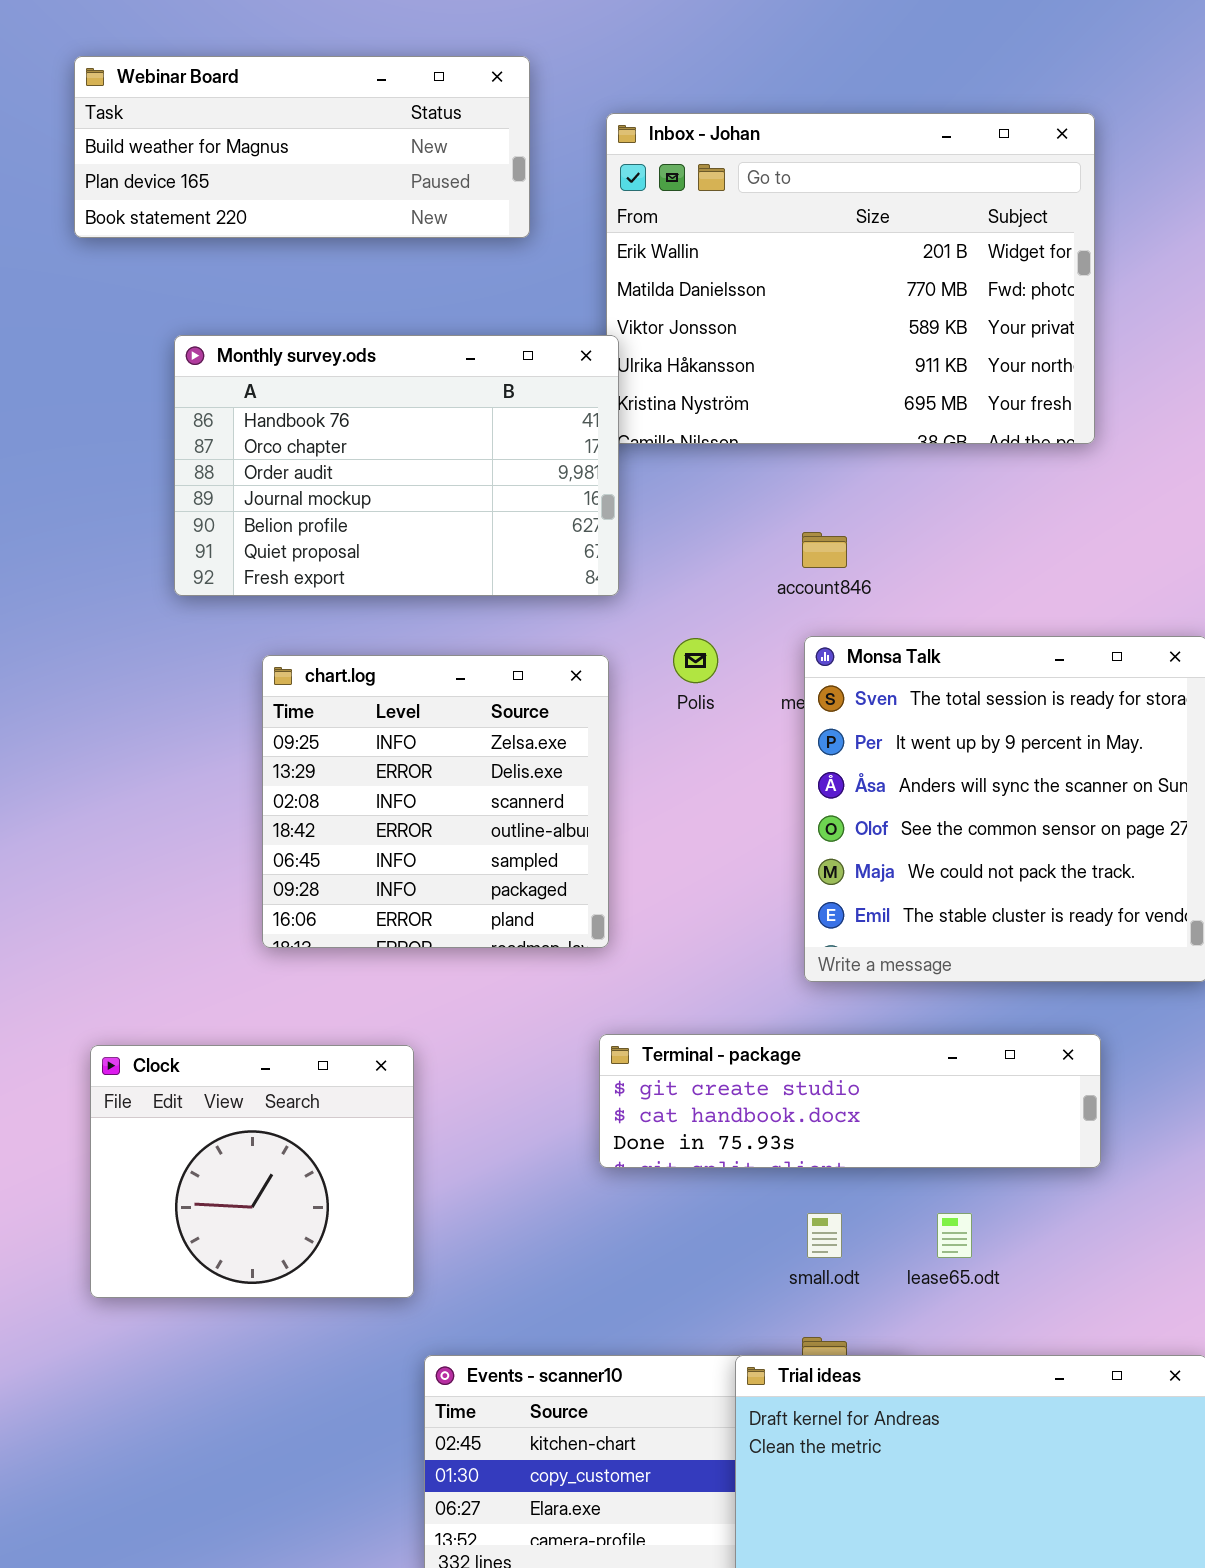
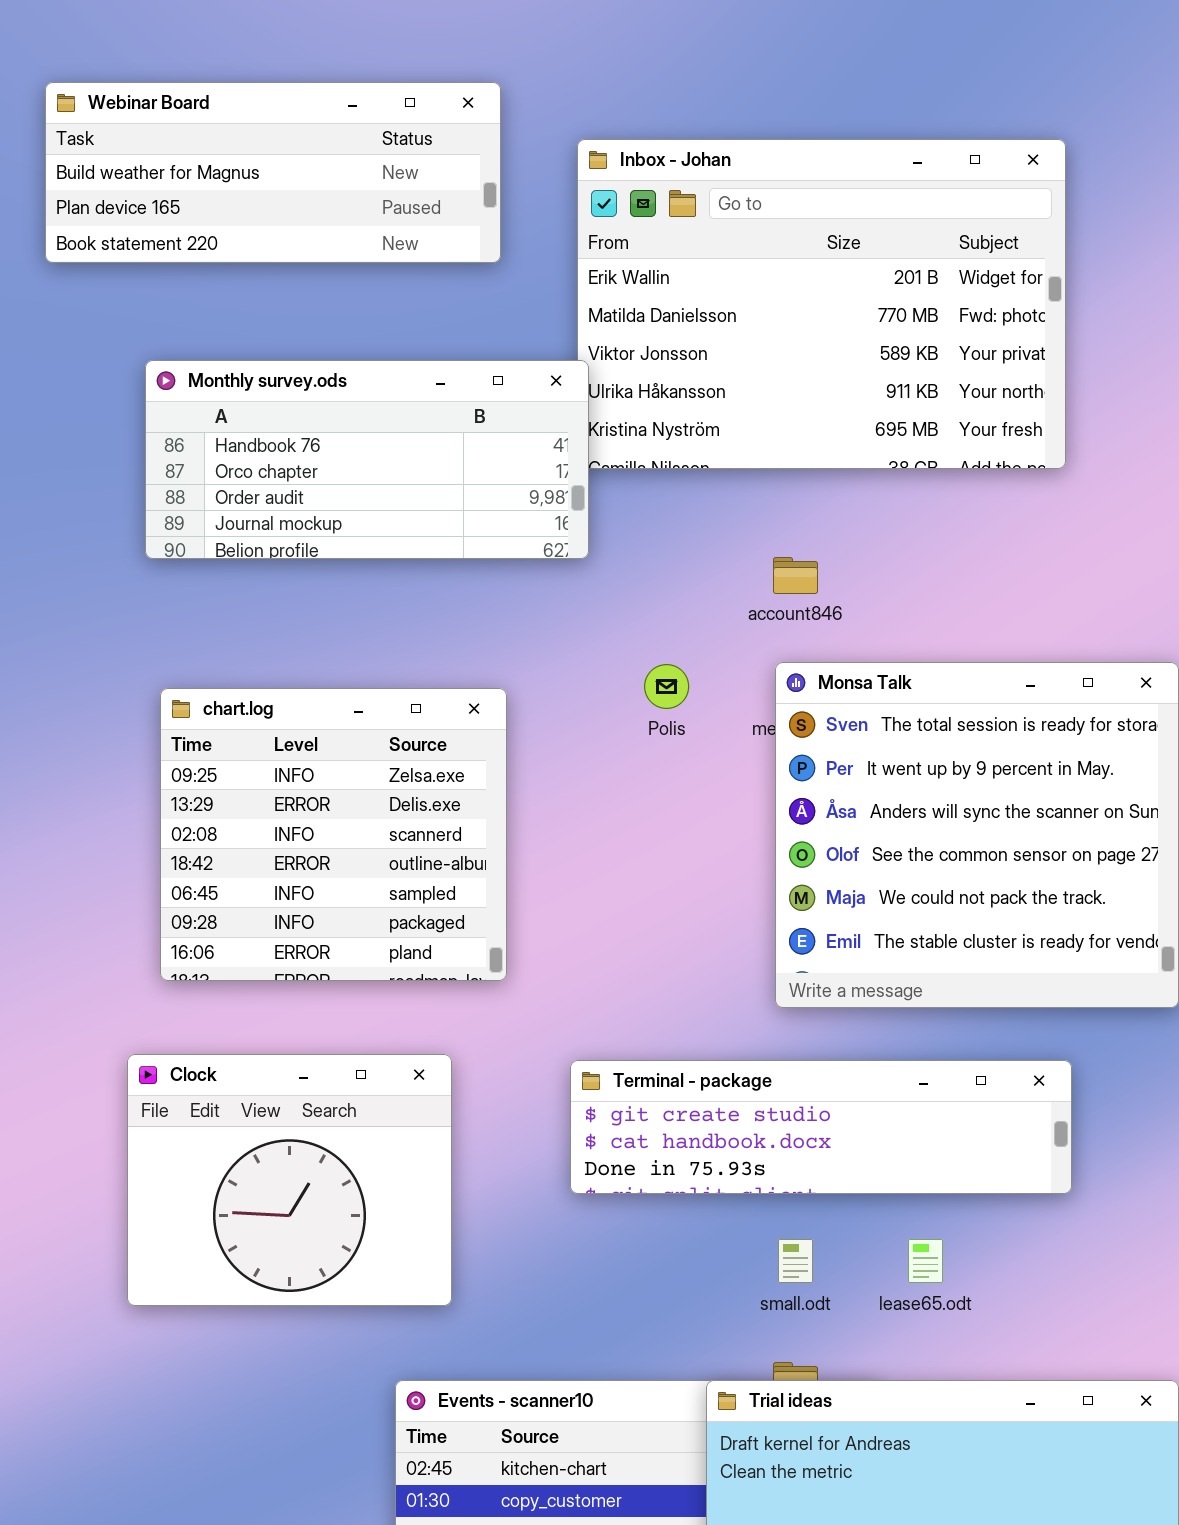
Monthly survey.ods: [174,335,619,596] -> [145,360,589,559], resized
chart.log: [262,655,609,948] -> [160,688,507,981], moved
Clock: [90,1045,414,1298] -> [127,1054,452,1306], moved

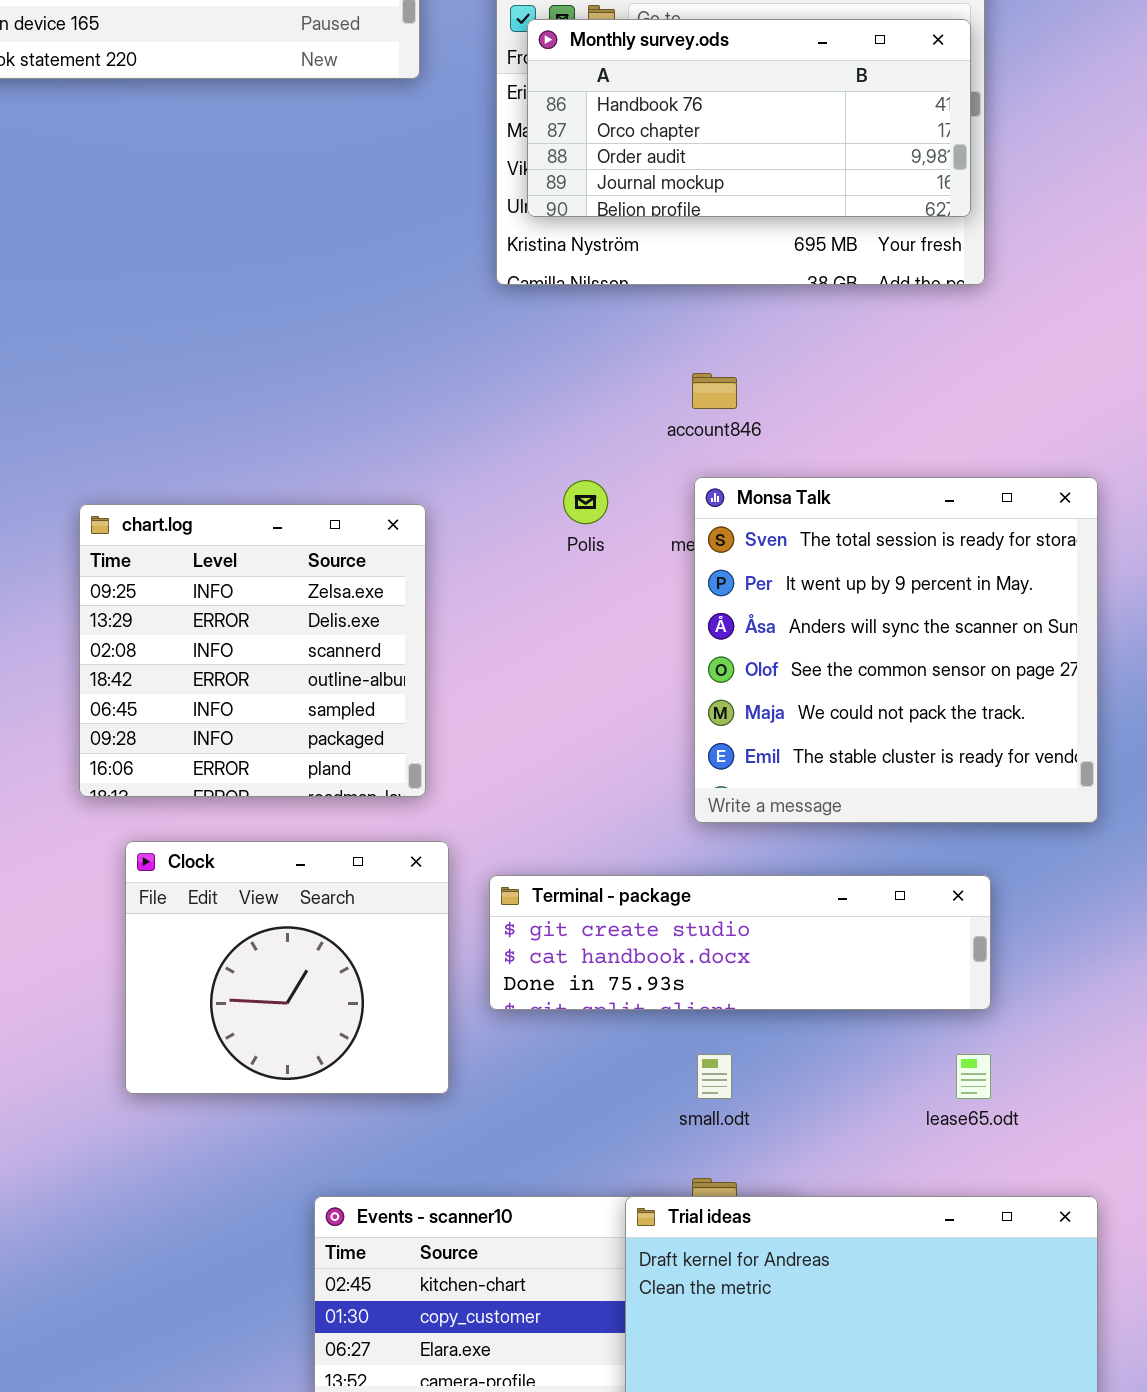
Monthly survey.ods: [145,360,589,559] -> [527,19,971,217], moved
Clock: [127,1054,452,1306] -> [125,841,449,1094], moved
lease65.odt: [908,1239,943,1283] -> [956,1054,991,1099], moved

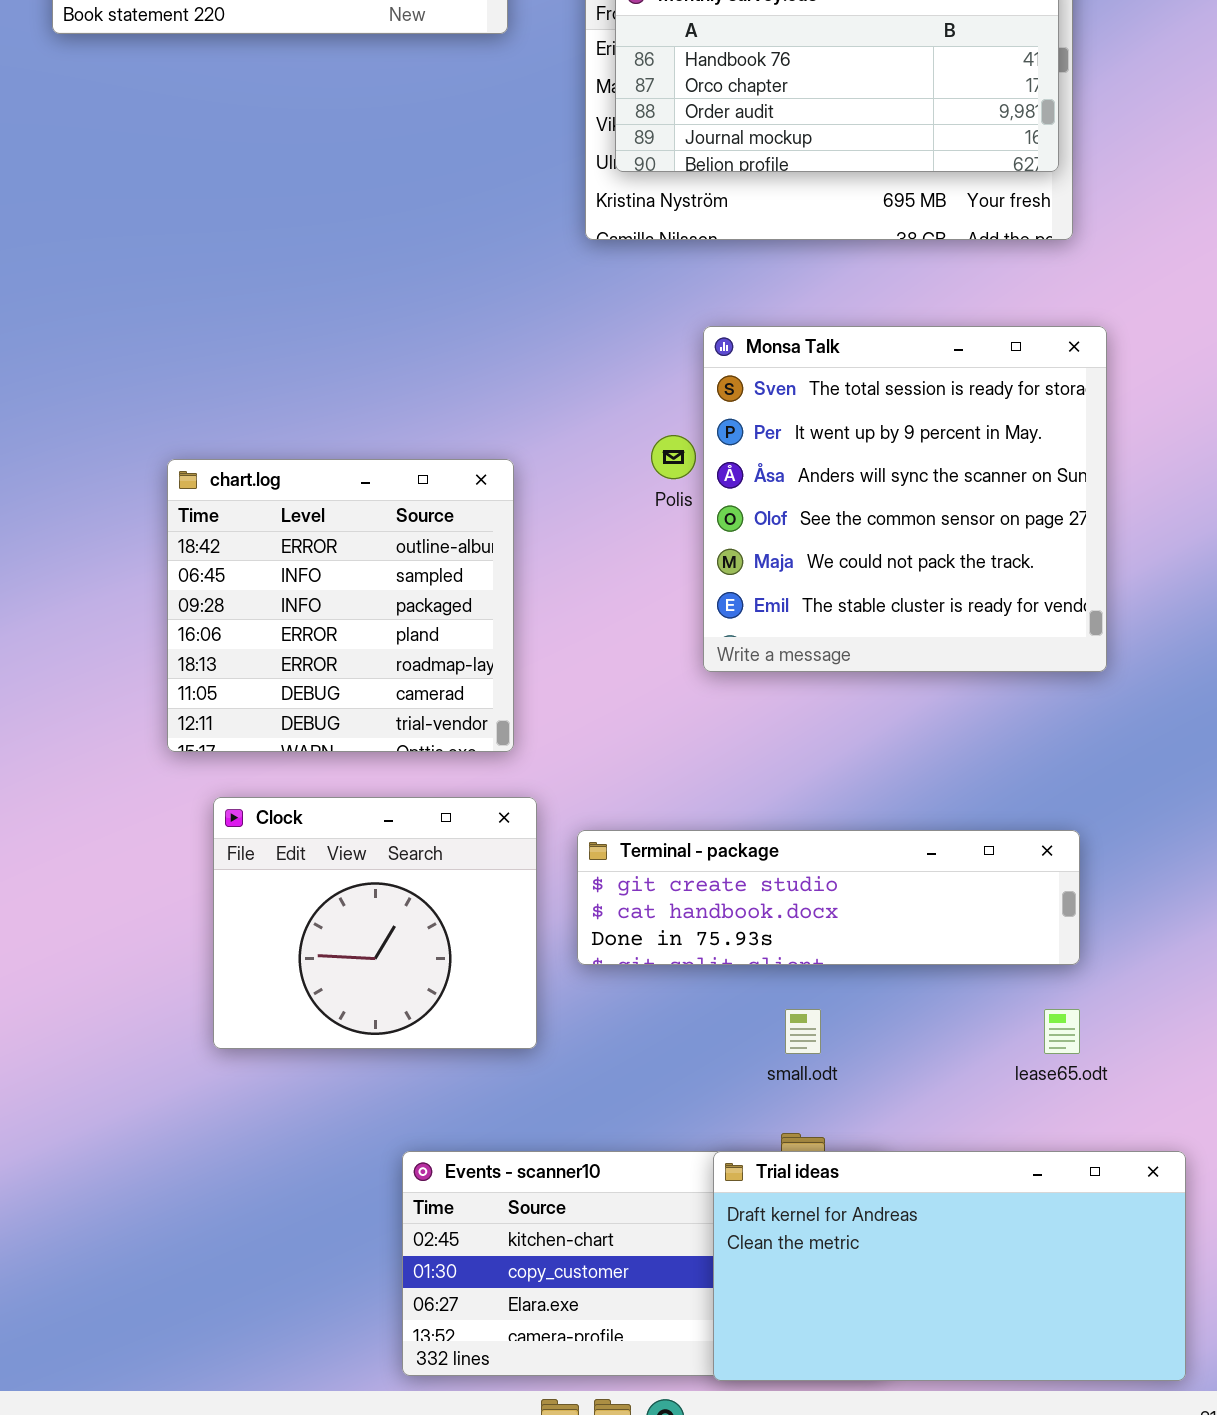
Monsa Talk: [694,477,1098,823] -> [703,326,1107,672], moved
chart.log: [79,504,426,797] -> [167,459,514,752], scrolled down 3 rows

